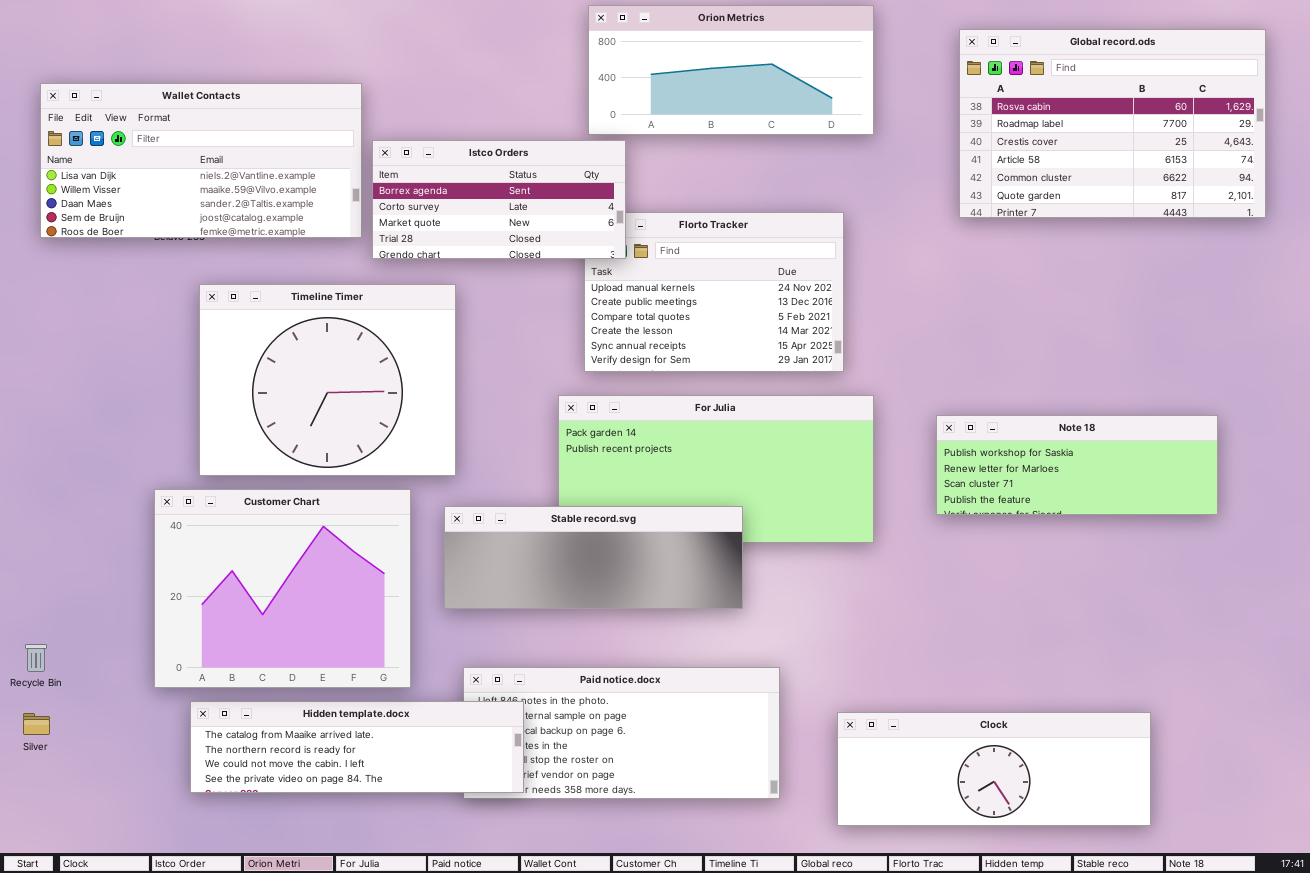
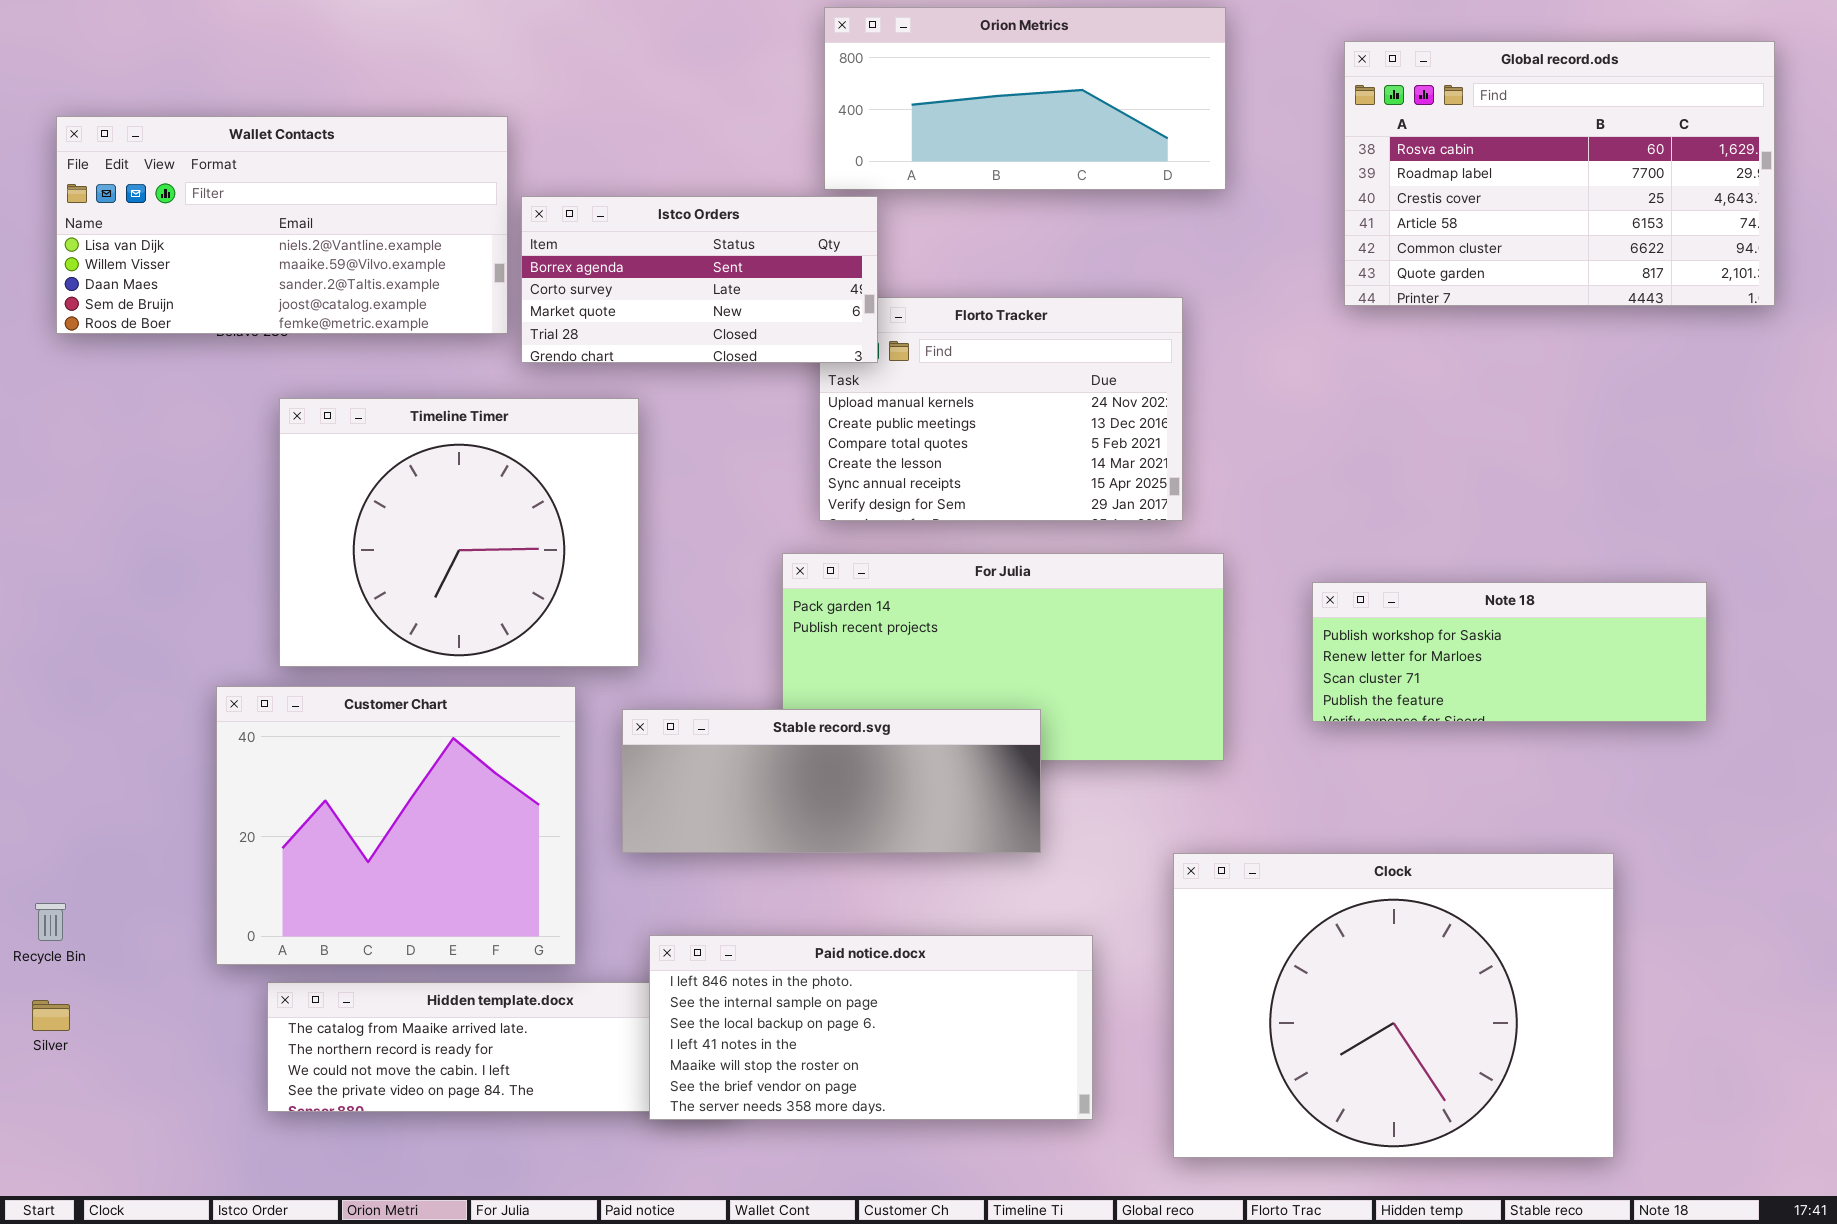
Paid notice.docx: [463,667,780,799] -> [649,935,1093,1120], raised
Clock: [837,712,1151,826] -> [1173,853,1614,1158], resized

